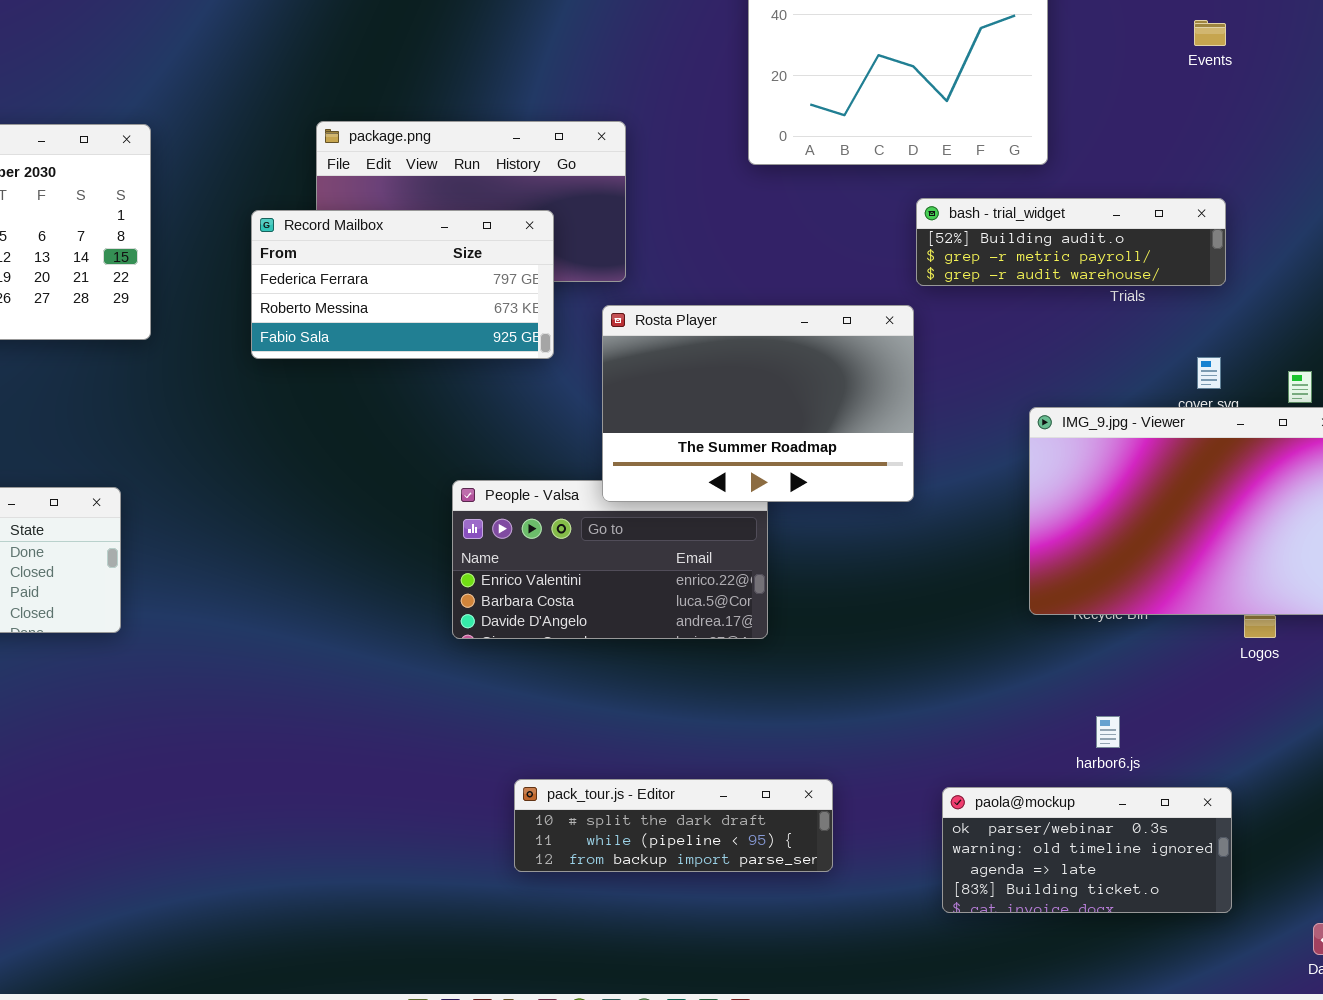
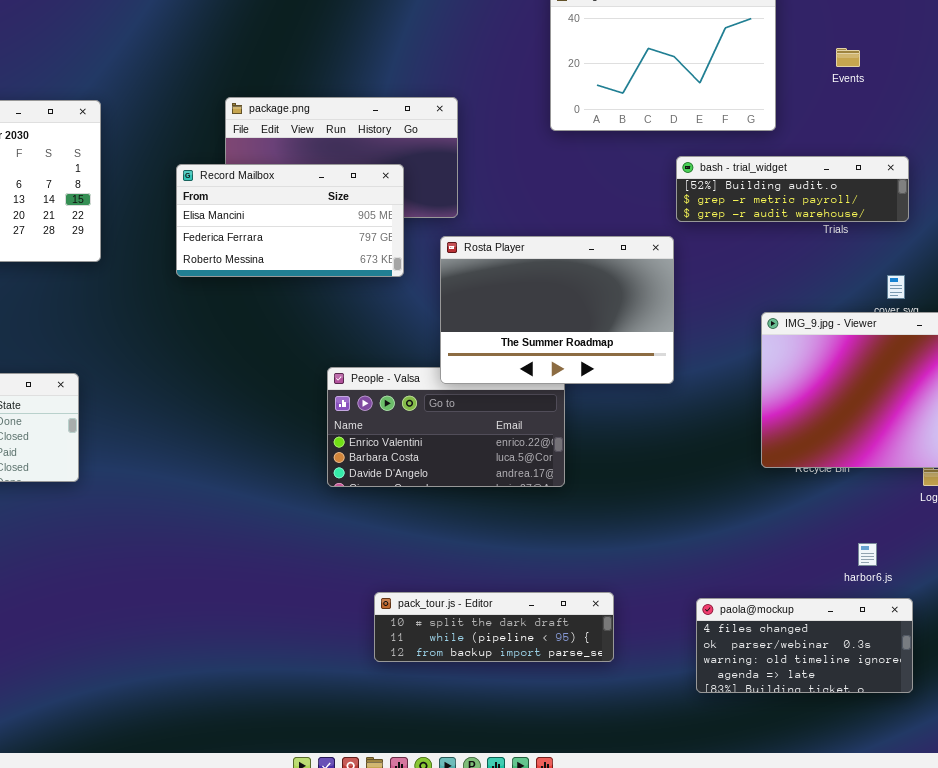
Events: [1194,20,1226,46] -> [836,48,860,67], moved
Record Mailbox: [251,210,554,359] -> [176,164,404,277], scrolled up 1 row
harbor6.js: [1096,716,1120,748] -> [858,543,877,566], moved
paola@mockup: [942,787,1232,913] -> [696,598,913,693], scrolled up 1 row

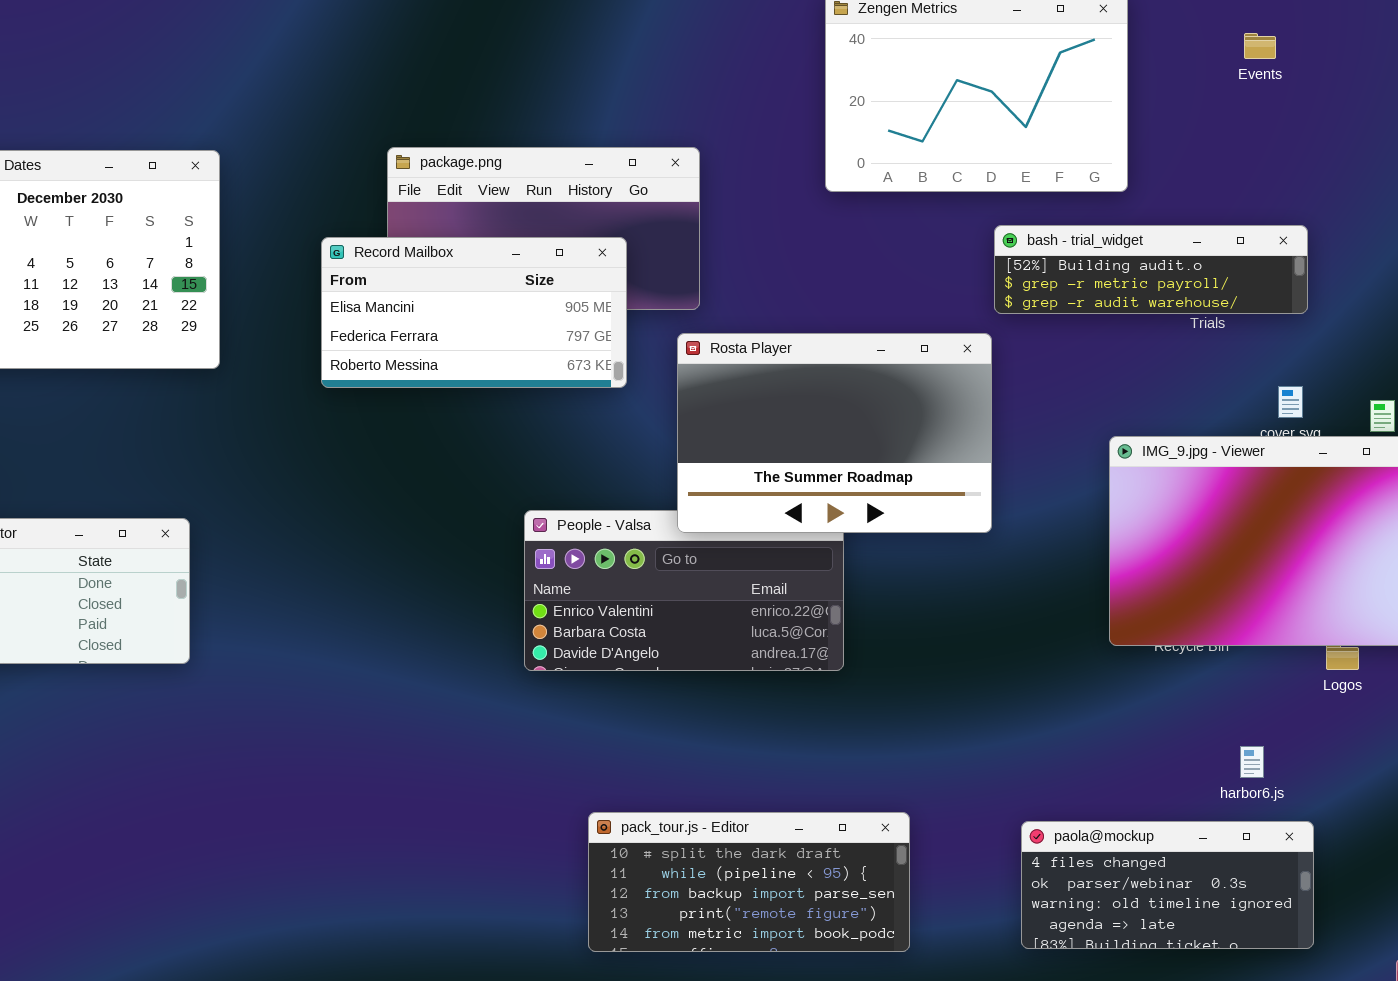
Events: [836,48,860,67] -> [1244,33,1276,59], moved
pack_tour.js - Editor: [374,592,614,662] -> [588,812,910,952], resized

